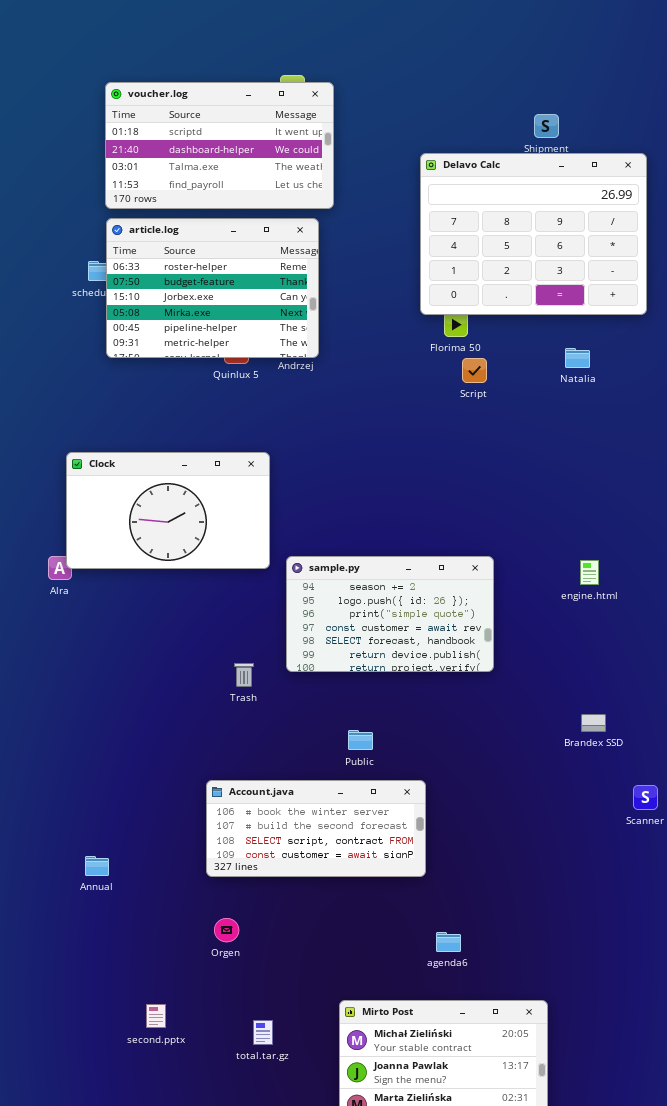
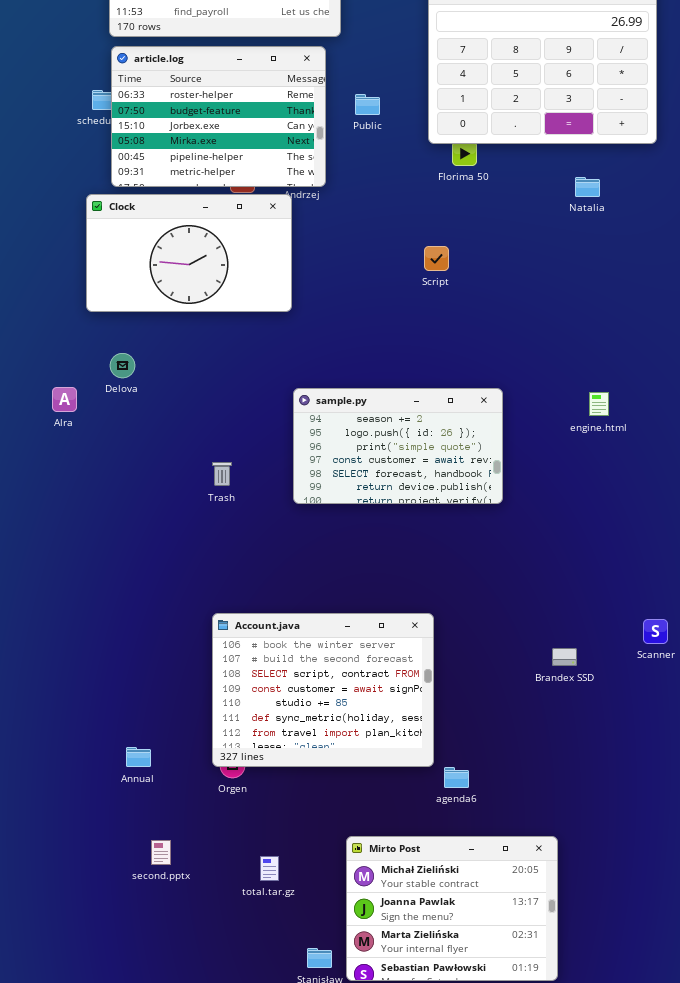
Script: [462,358,487,383] -> [424,246,449,271], moved
Clock: [66,452,270,569] -> [86,194,292,312], moved
Trash: [234,663,254,687] -> [212,462,232,486], moved
Brandex SSD: [581,714,606,732] -> [552,648,577,666], moved
Public: [348,730,373,750] -> [355,94,380,115], moved
Account.java: [206,780,426,877] -> [212,613,434,767], resized
Annual: [85,856,109,876] -> [126,747,151,767], moved

